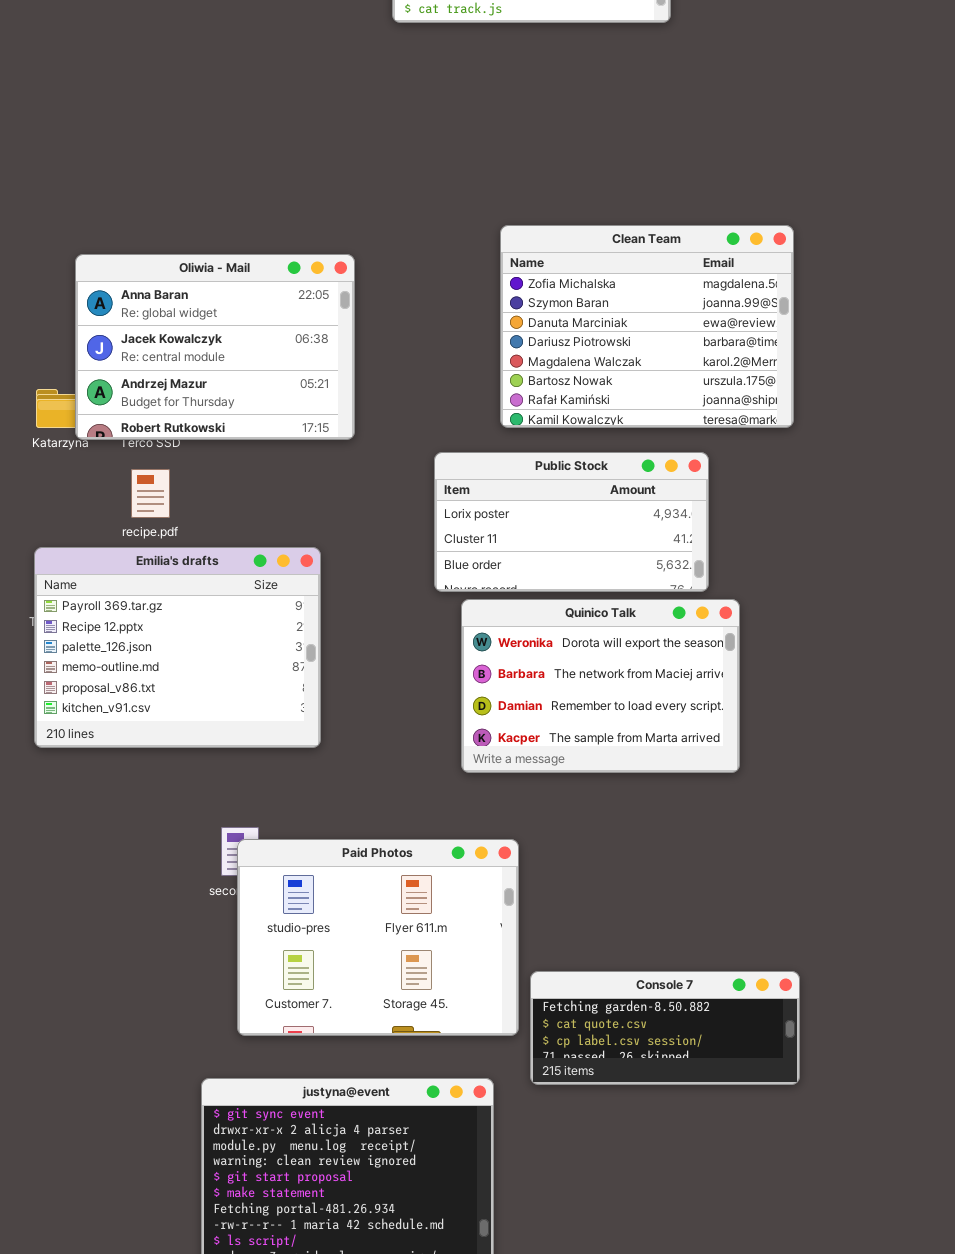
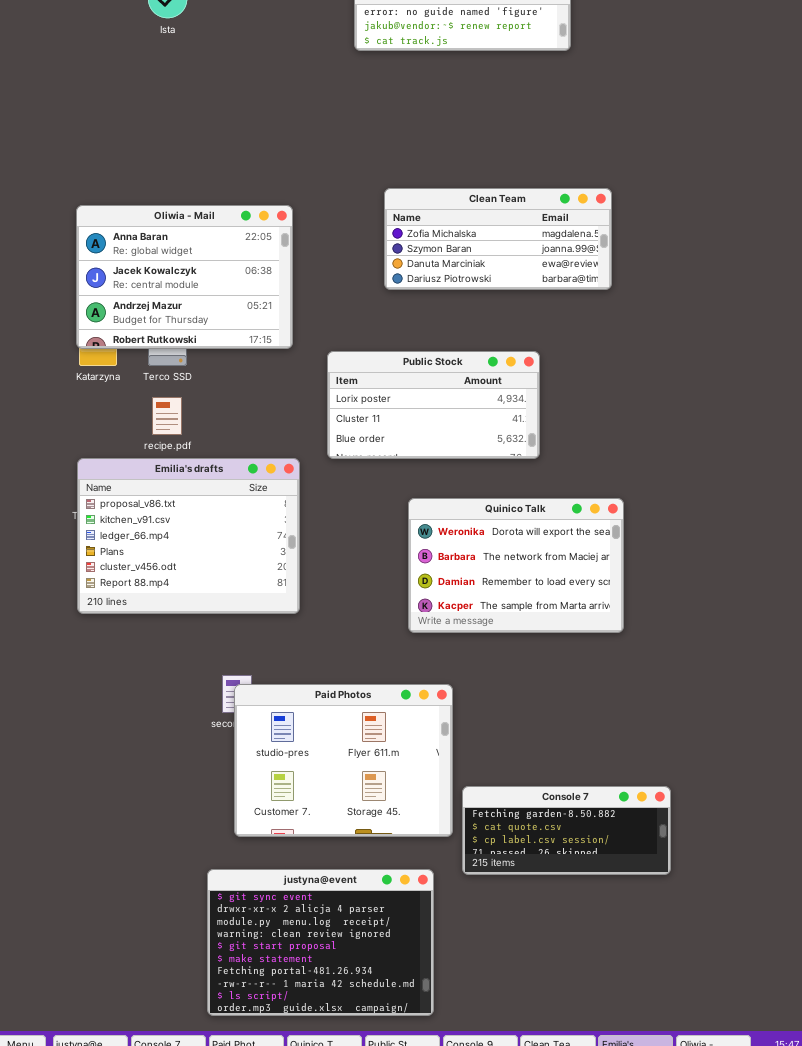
Clean Team: [500,225,794,428] -> [384,188,612,290], moved, resized
Oliwia - Mail: [75,254,355,440] -> [76,205,293,349], moved
Public Stock: [434,452,709,592] -> [327,351,540,459], moved
Emilia's drafts: [34,547,321,748] -> [77,458,300,614], scrolled down 4 rows

